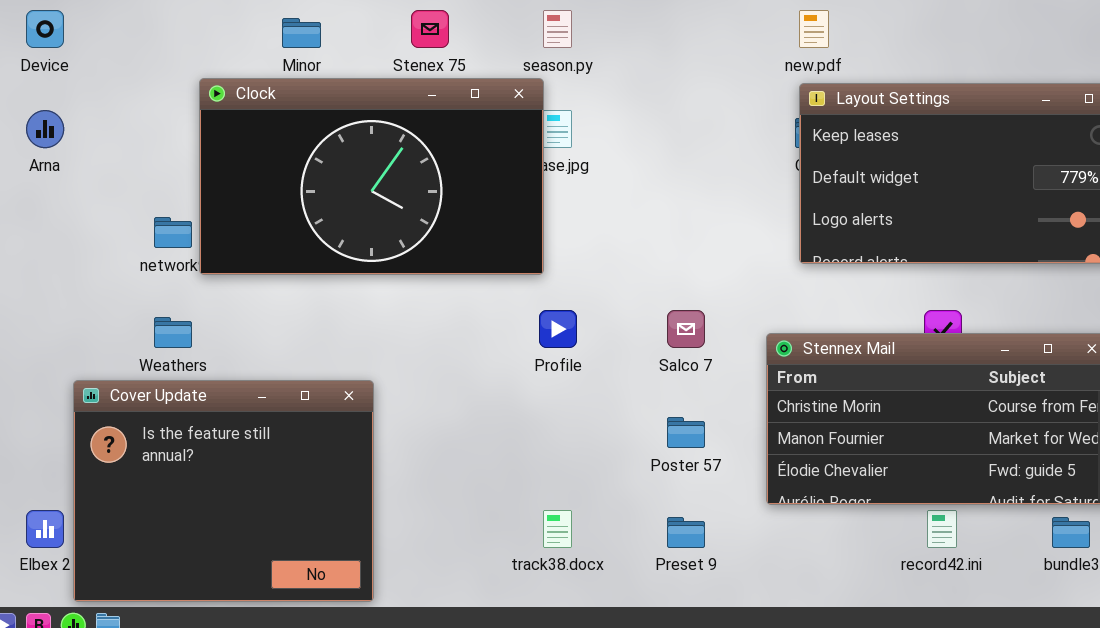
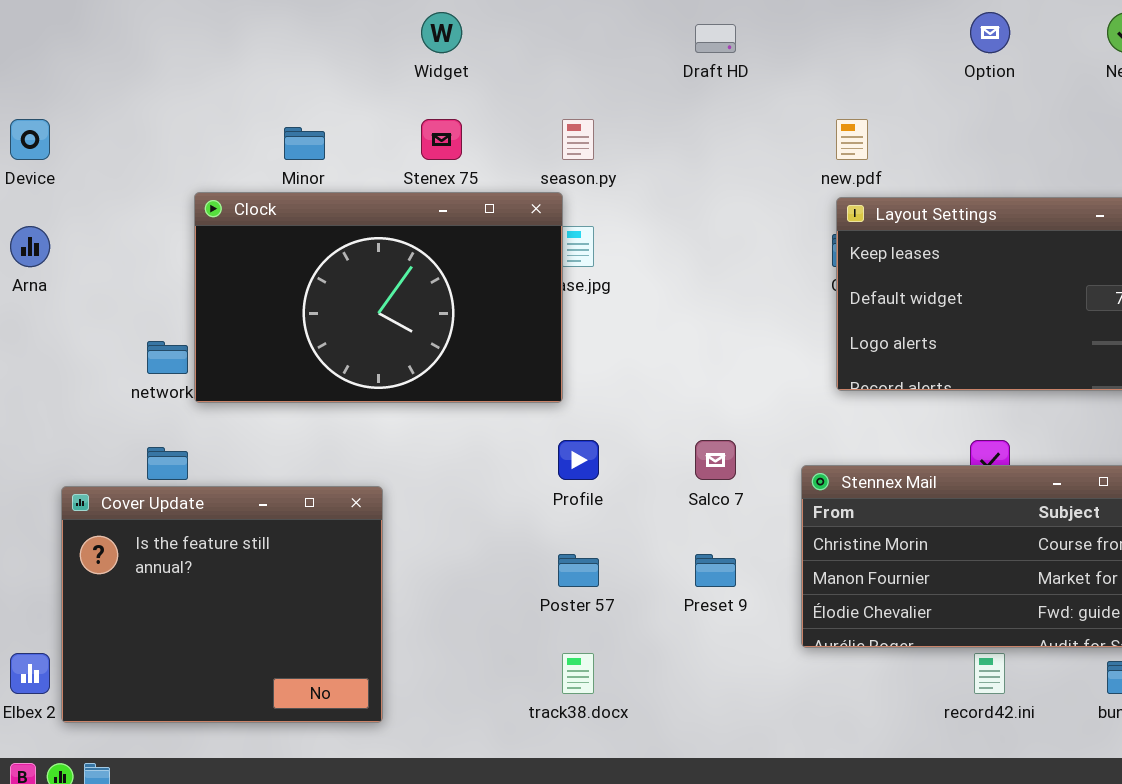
Cover Update: [73,380,374,602] -> [61,486,383,723], moved
Poster 57: [667,417,705,448] -> [558,554,599,587], moved
Preset 9: [667,517,705,548] -> [695,554,736,587], moved

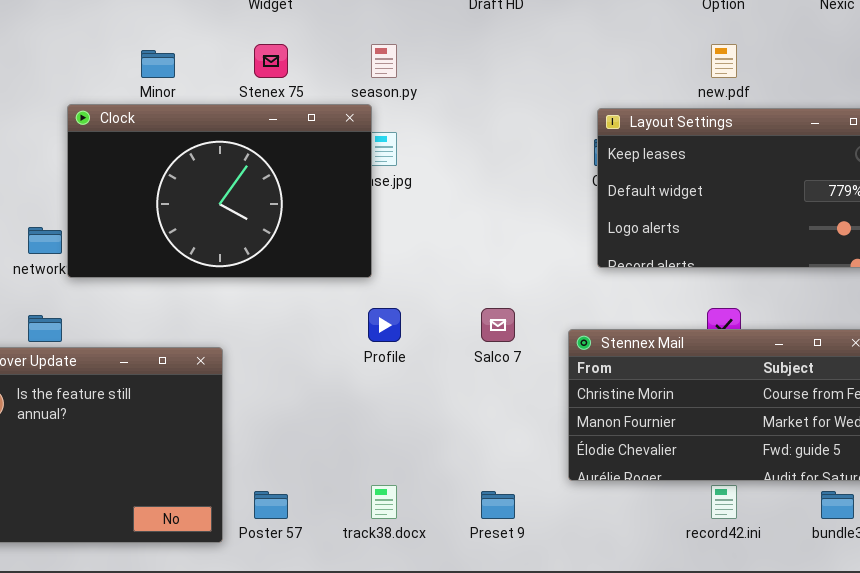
new.pdf: [836,119,868,160] -> [711,44,737,78], moved
Poster 57: [558,554,599,587] -> [254,491,288,519], moved
Preset 9: [695,554,736,587] -> [481,491,515,519], moved

